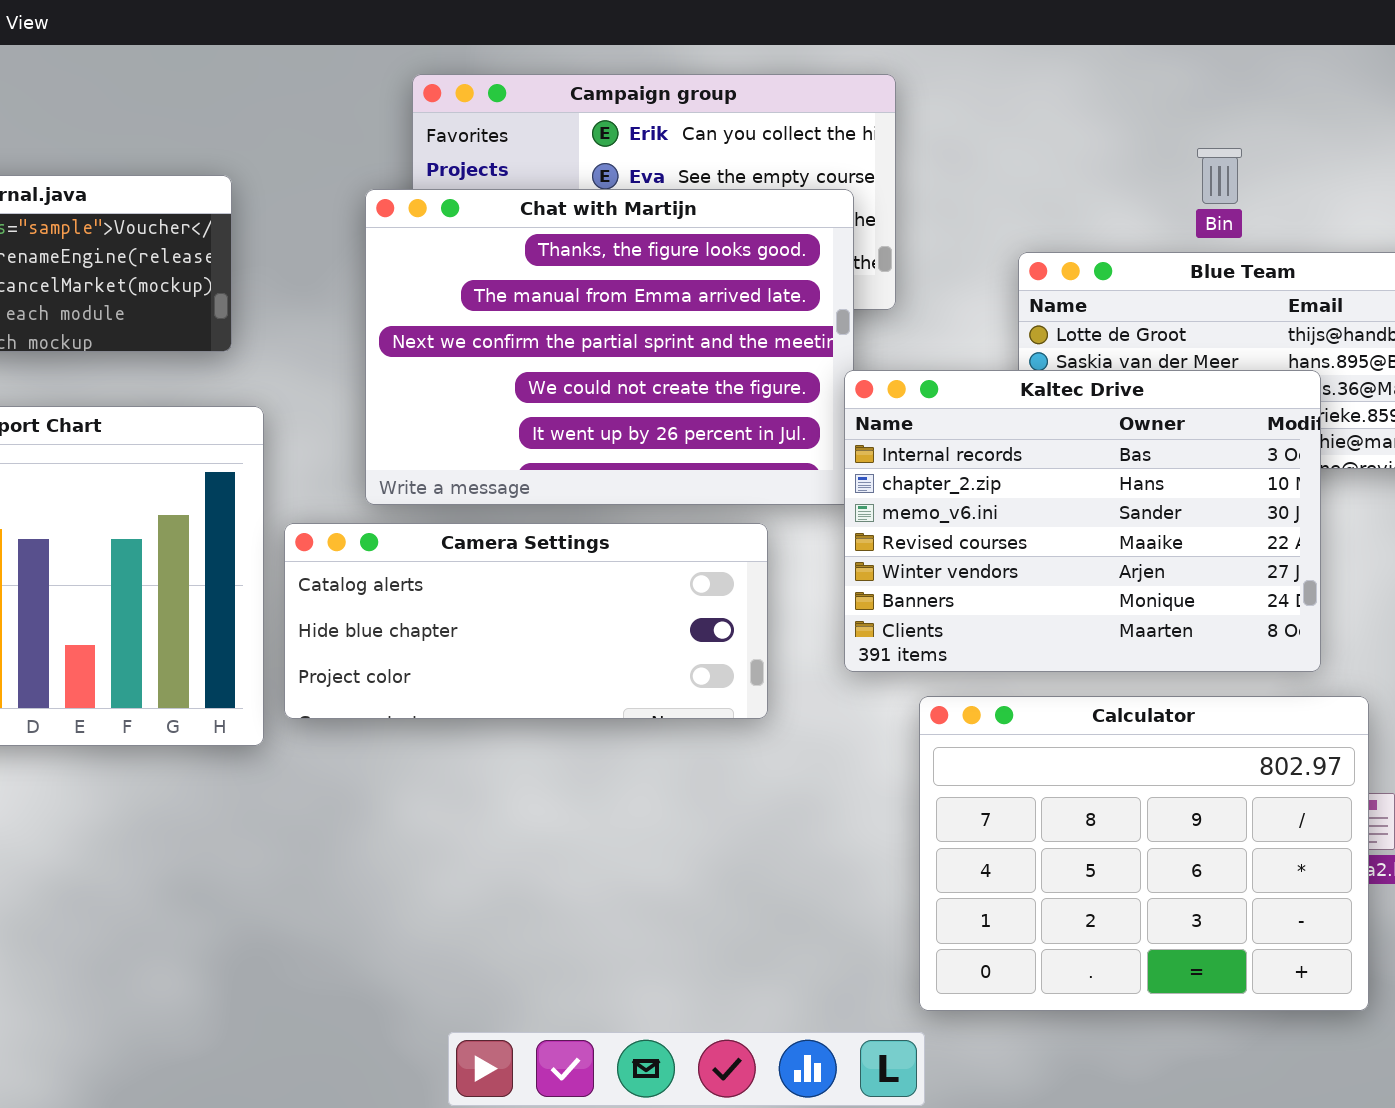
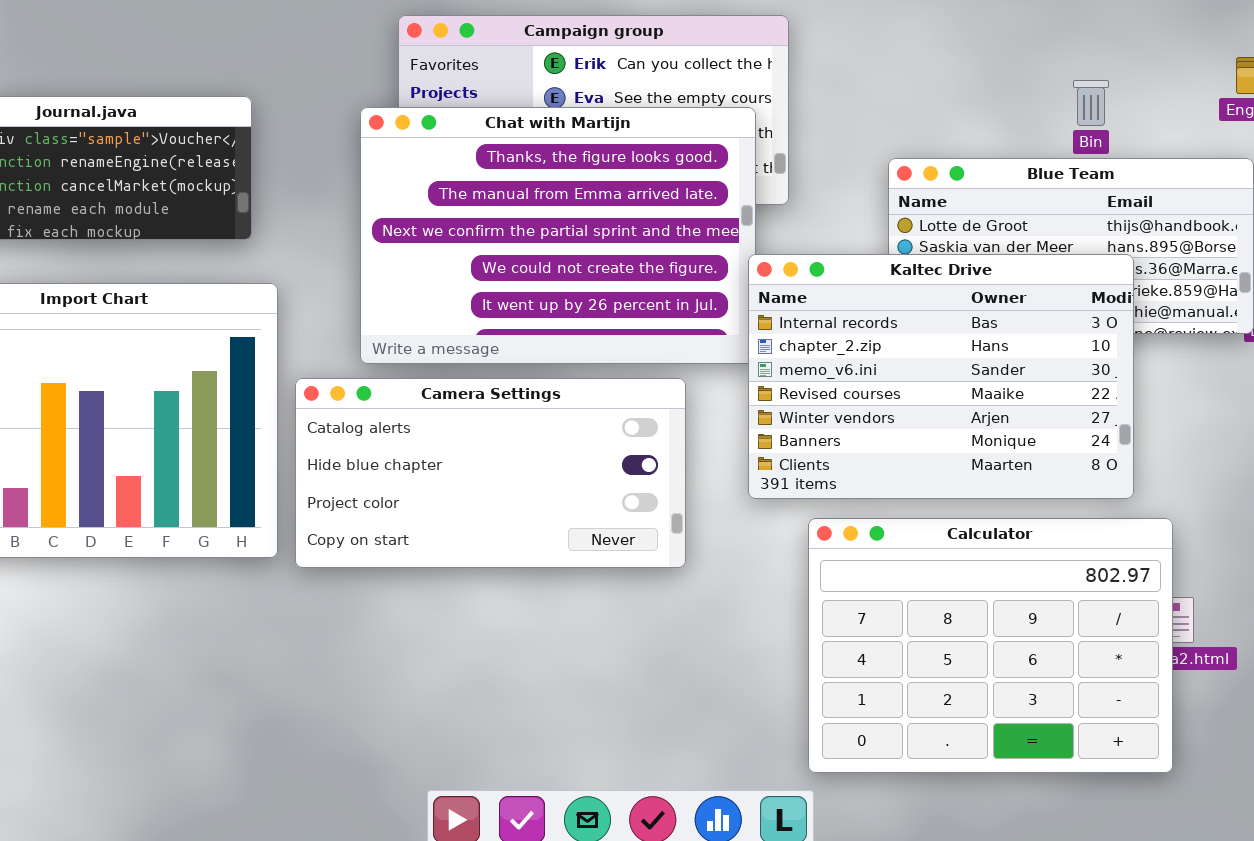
Bin: [1197,148,1242,204] -> [1073,80,1109,126], moved
Camera Settings: [284,523,768,719] -> [295,378,686,568], resized

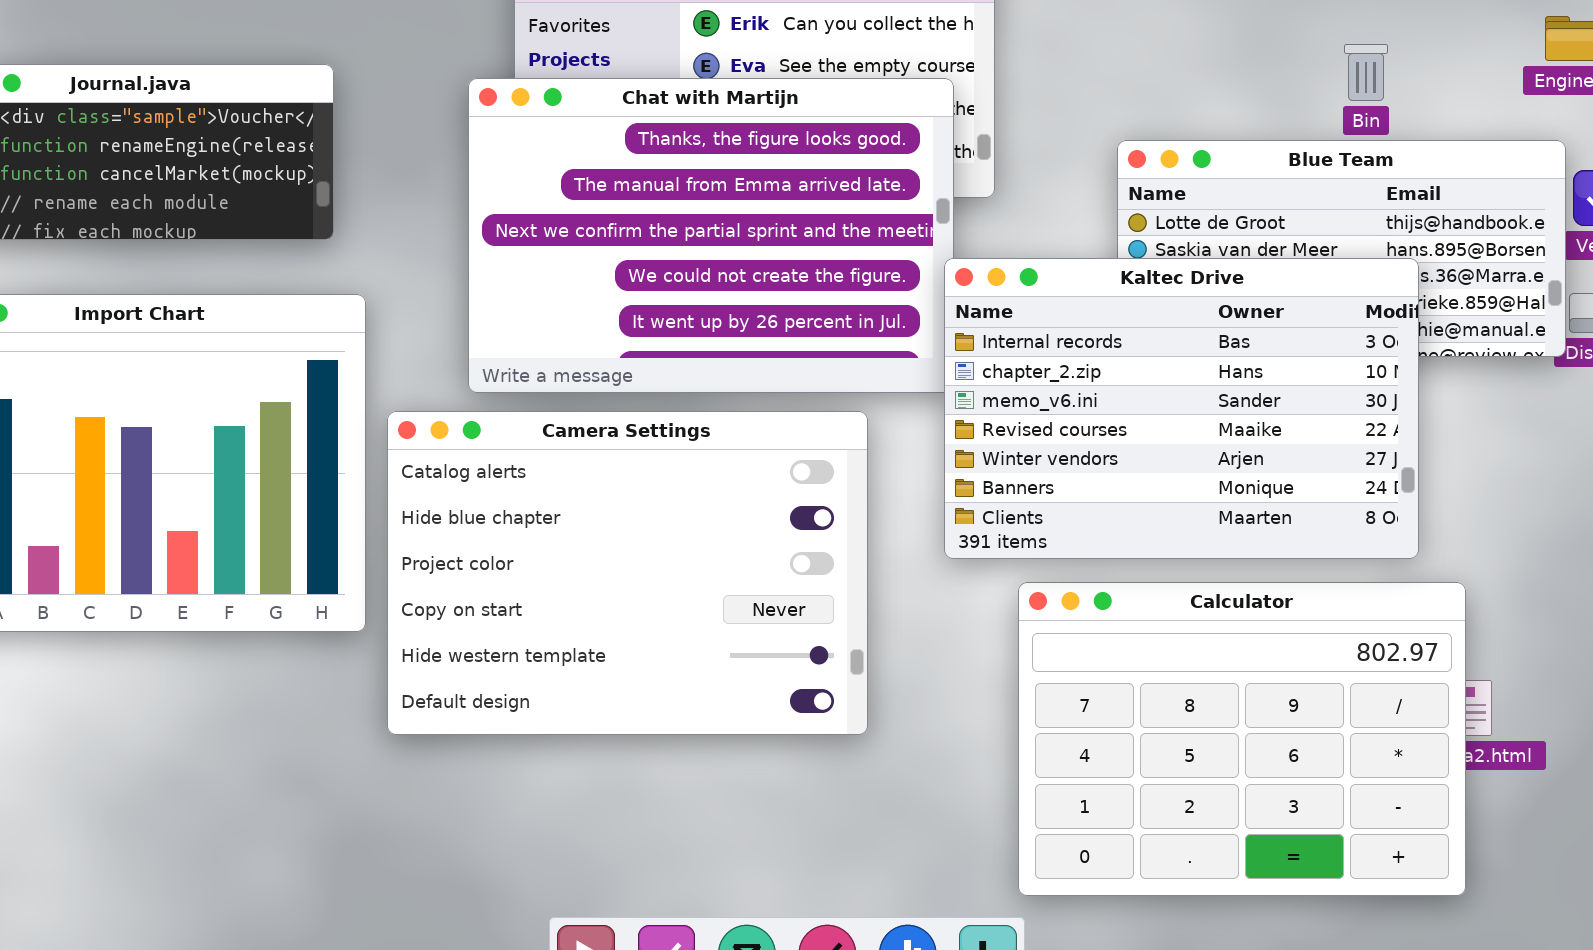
Camera Settings: [295,378,686,568] -> [387,411,868,735], resized

